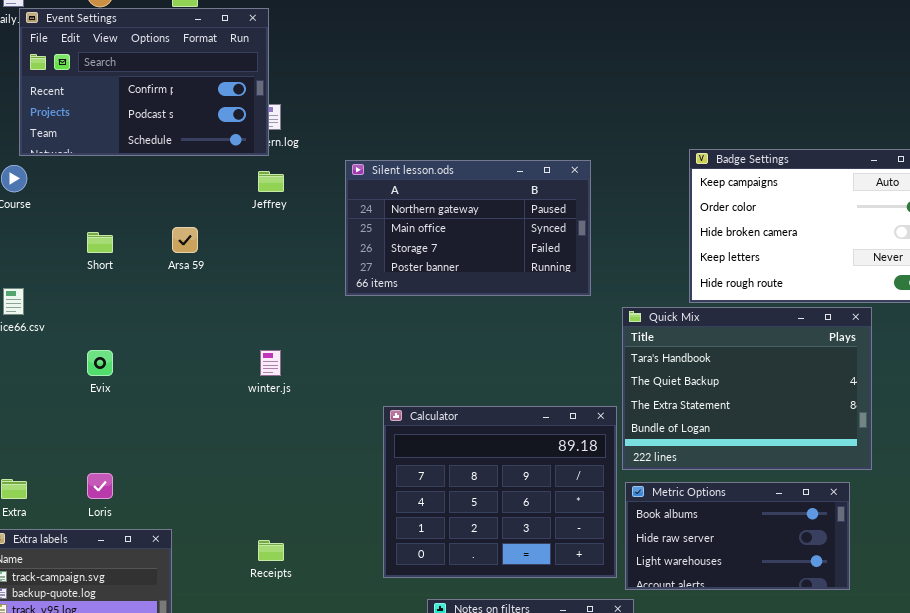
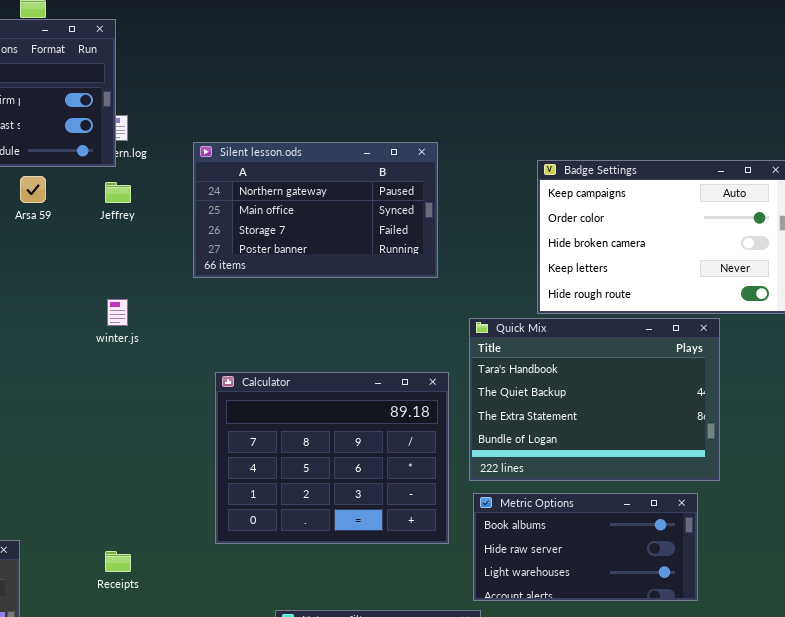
Silent lesson.ods: [345,160,591,296] -> [193,142,438,278], moved
Arsa 59: [172,227,198,253] -> [20,176,46,203], moved
winter.js: [260,350,281,376] -> [107,299,128,326], moved
Calculator: [383,406,617,578] -> [215,372,449,544], moved

